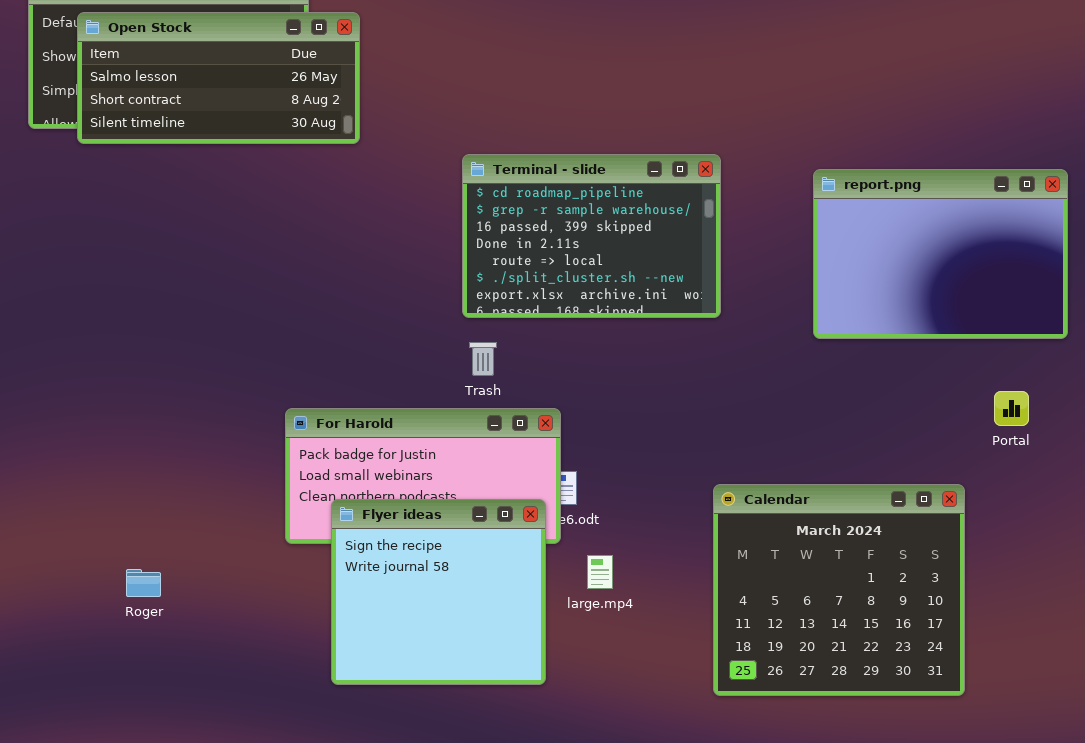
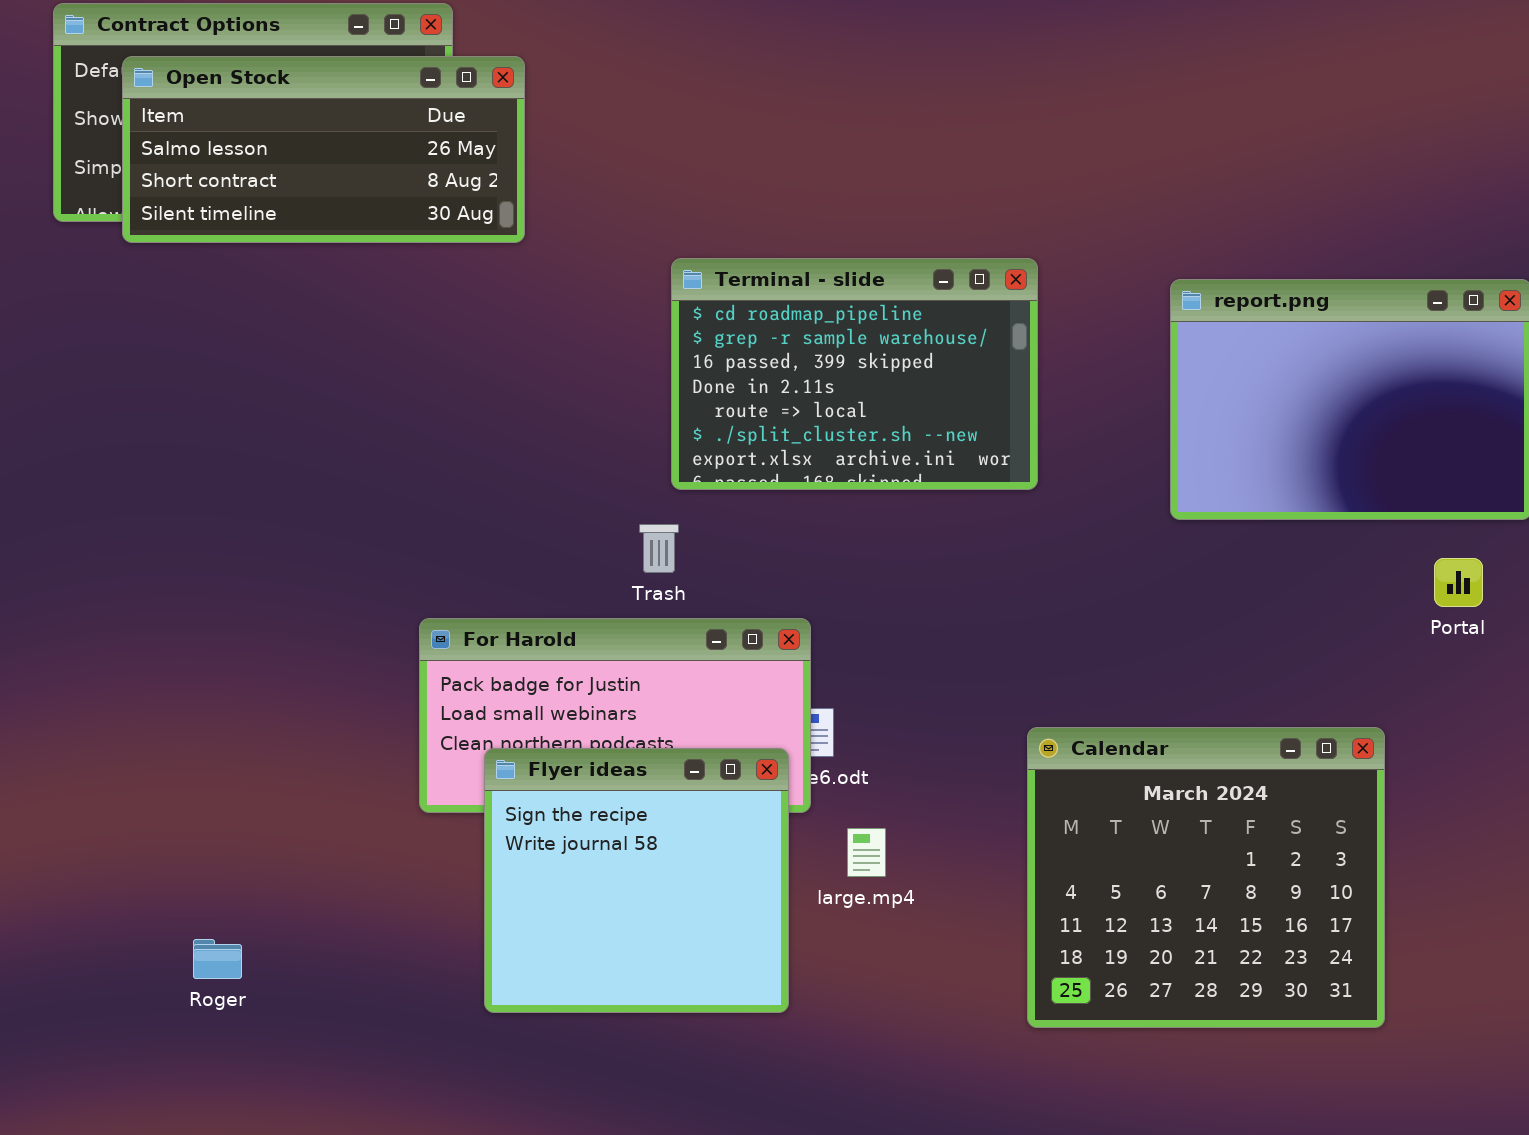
Trash: [469,342,497,376] -> [639,524,679,573], moved
Portal: [994,391,1029,426] -> [1434,558,1483,607], moved
Roger: [126,569,161,597] -> [193,939,242,979], moved

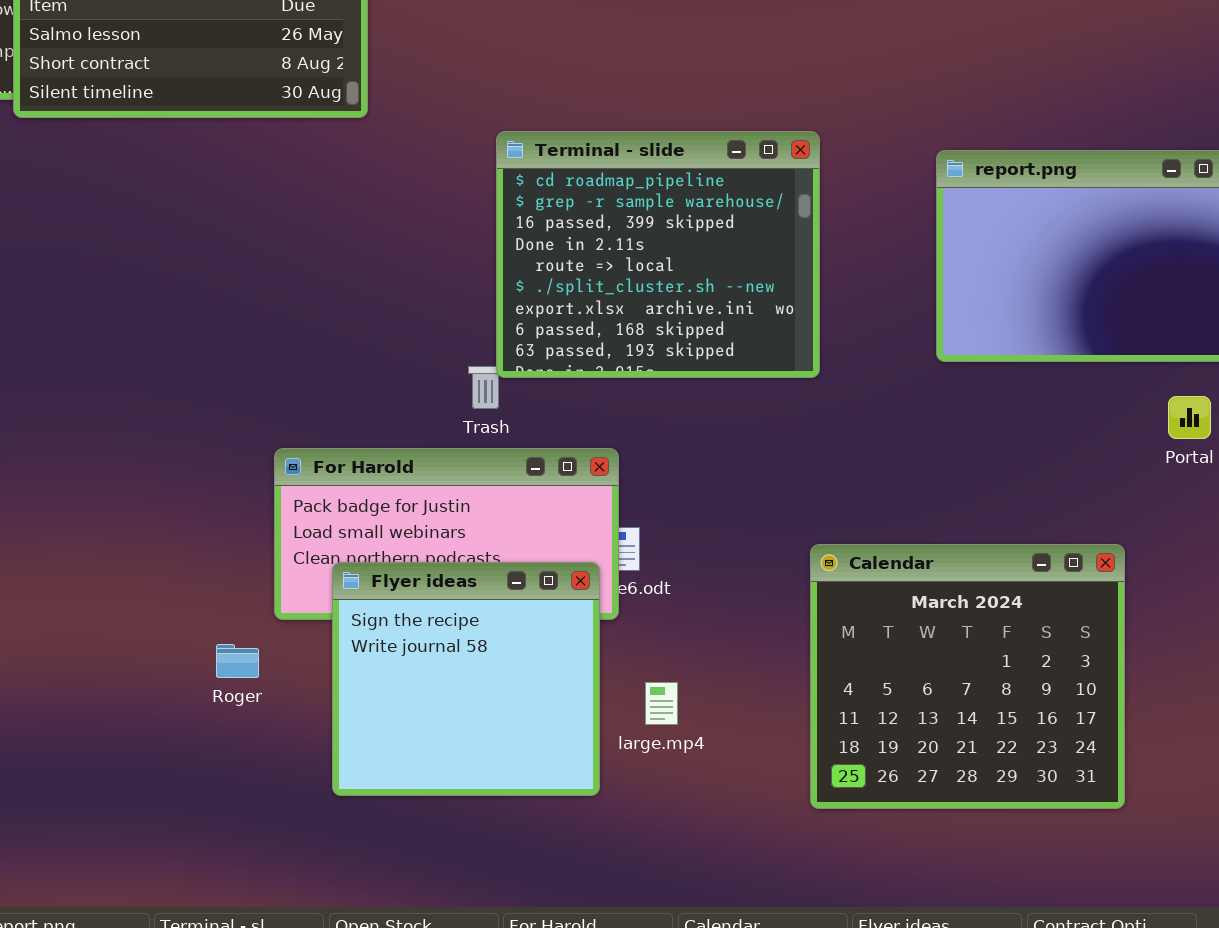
Terminal - slide: [671,258,1038,490] -> [496,131,820,378], resized
large.mp4: [847,828,886,877] -> [645,682,678,725], moved
Roger: [193,939,242,979] -> [216,644,259,678], moved

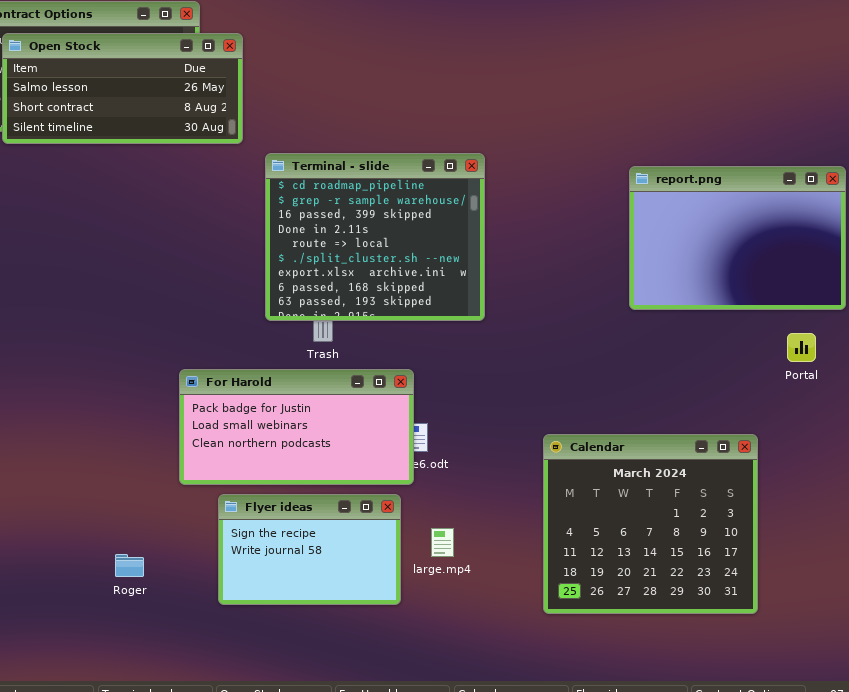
Terminal - slide: [496,131,820,378] -> [265,153,485,321], moved
Flyer ideas: [332,562,600,796] -> [218,494,401,605], resized
Roger: [216,644,259,678] -> [115,554,144,577], moved

